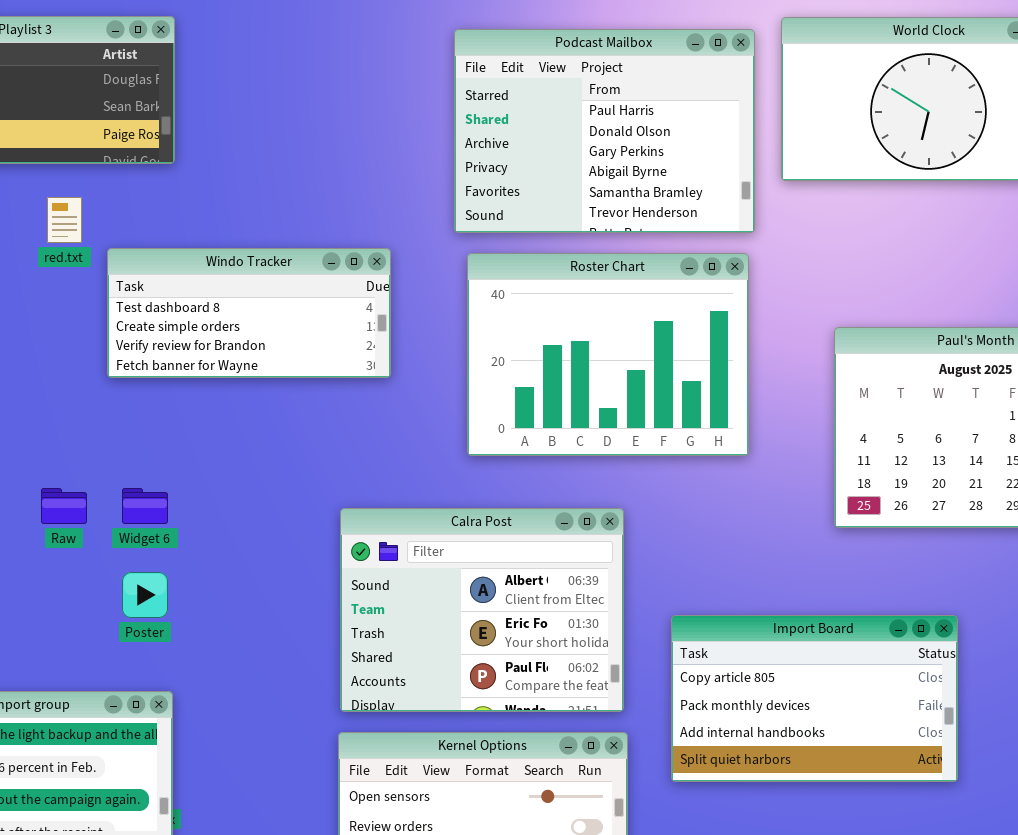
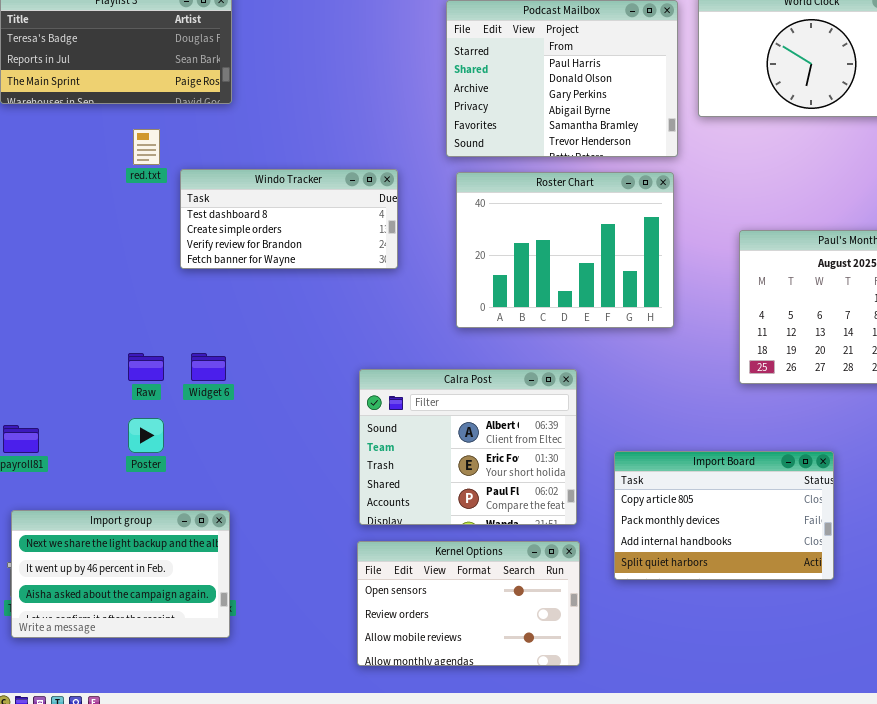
Poster: [122,572,168,618] -> [128,418,164,453], moved

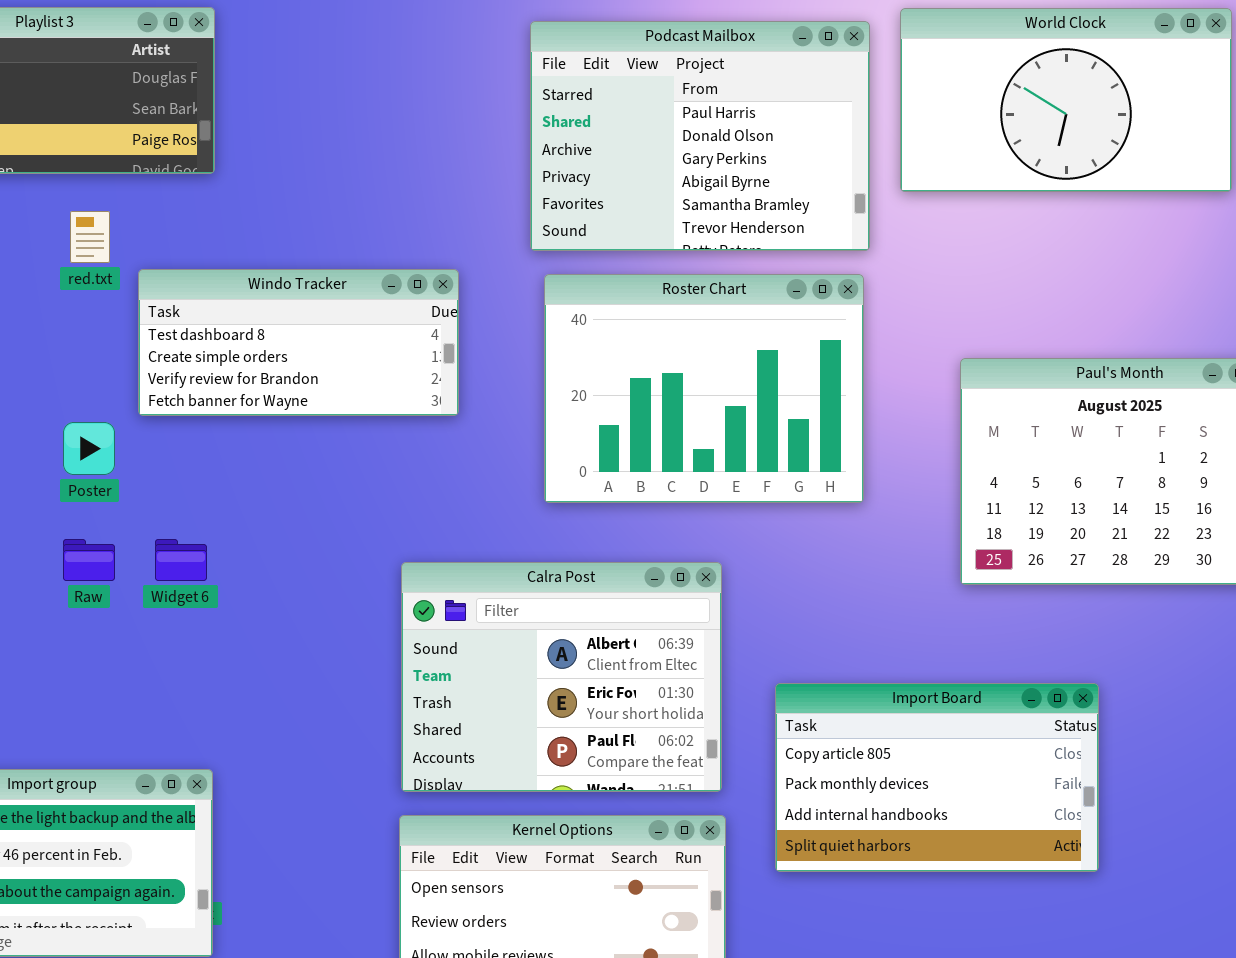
Poster: [128,418,164,453] -> [63,422,115,475], moved

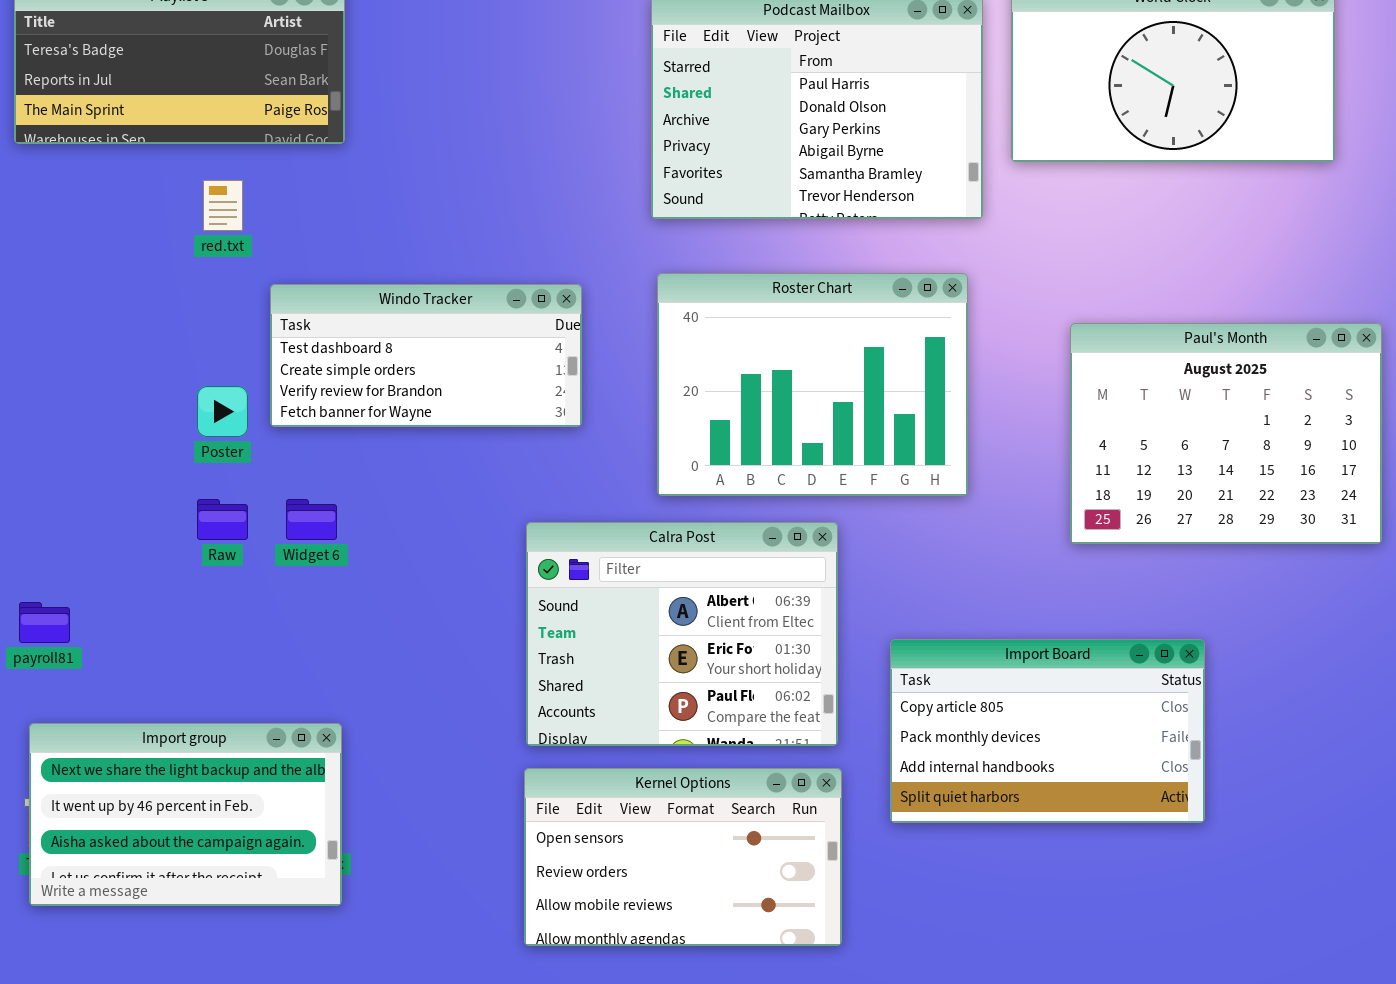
Windo Tracker: [138,269,459,416] -> [270,284,582,427], moved
Roster Chart: [544,274,864,503] -> [657,273,968,496], moved

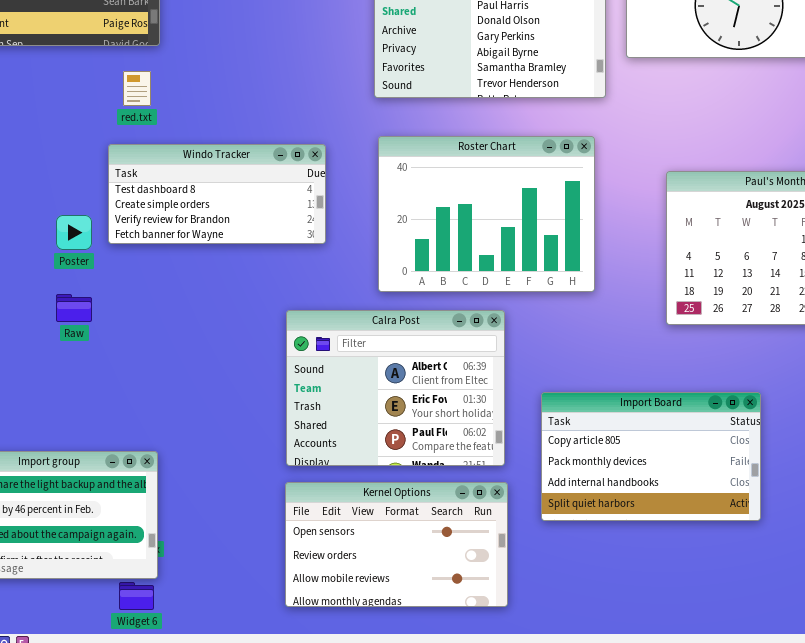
red.txt: [203,180,243,231] -> [123,71,151,106], moved
Widget 6: [286,499,337,540] -> [119,582,154,610], moved

